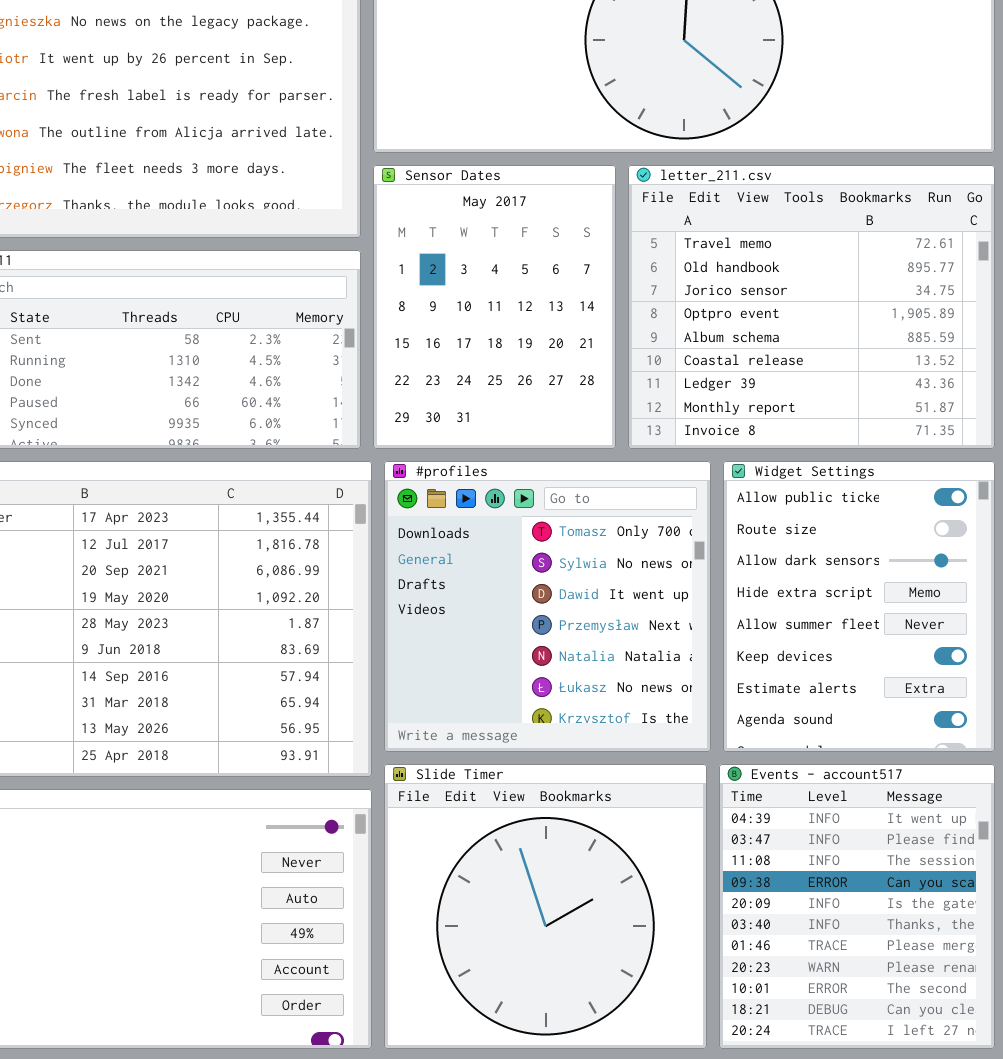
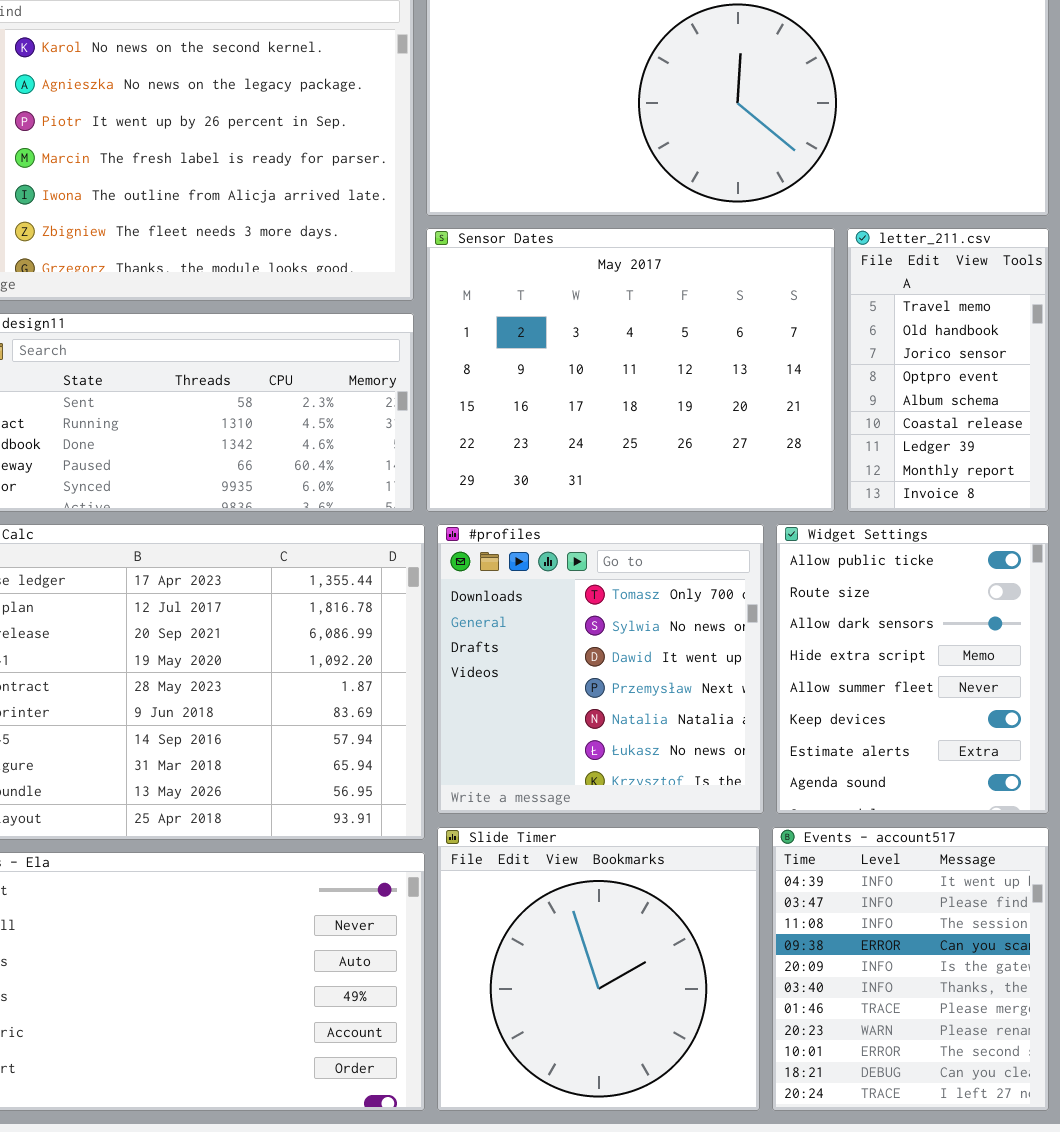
Sensor Dates: [373,165,616,449] -> [426,228,835,512], resized
letter_211.csv: [628,165,995,449] -> [847,228,1049,512], resized

